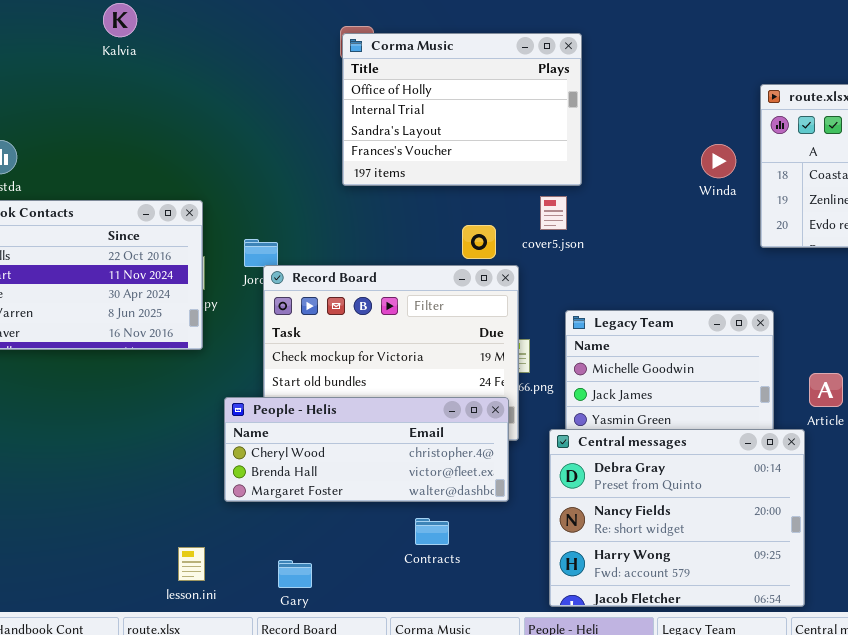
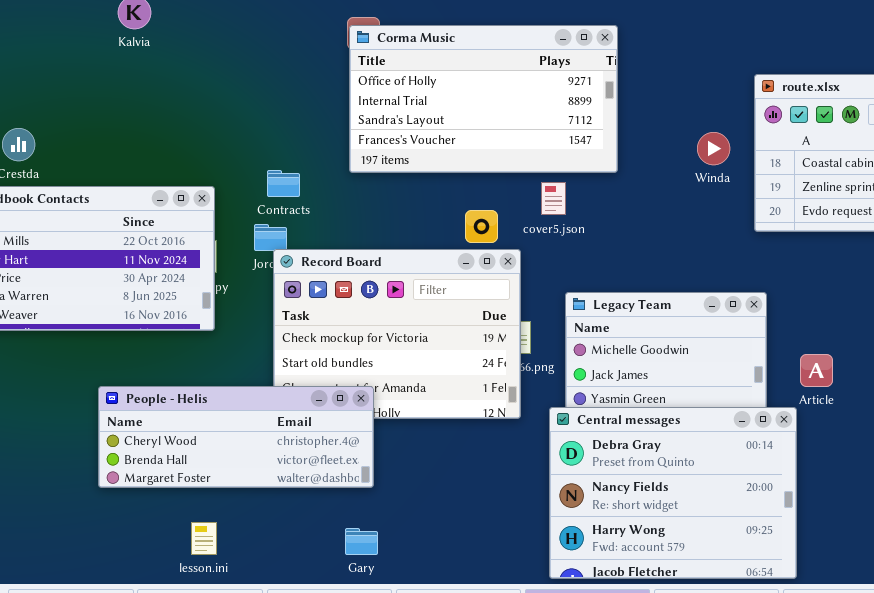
Corma Music: [342,33,582,186] -> [349,25,618,173], resized
People - Helis: [224,397,509,502] -> [98,386,374,488], moved
Contracts: [415,518,449,545] -> [267,170,300,197], moved
Gary: [278,560,312,588] -> [345,528,378,555], moved

